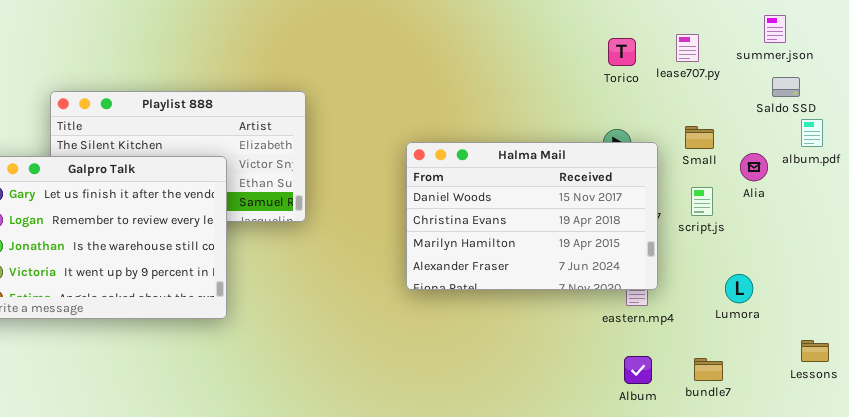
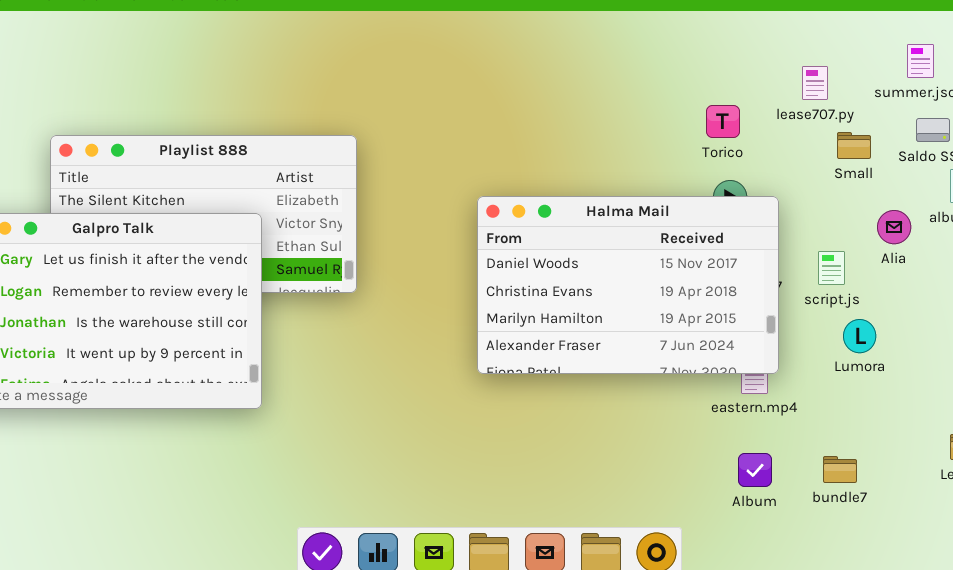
Torico: [608,38,636,66] -> [706,105,740,138], moved
Small: [685,126,714,149] -> [837,132,871,159], moved
Lumora: [725,274,753,303] -> [843,319,876,353], moved

